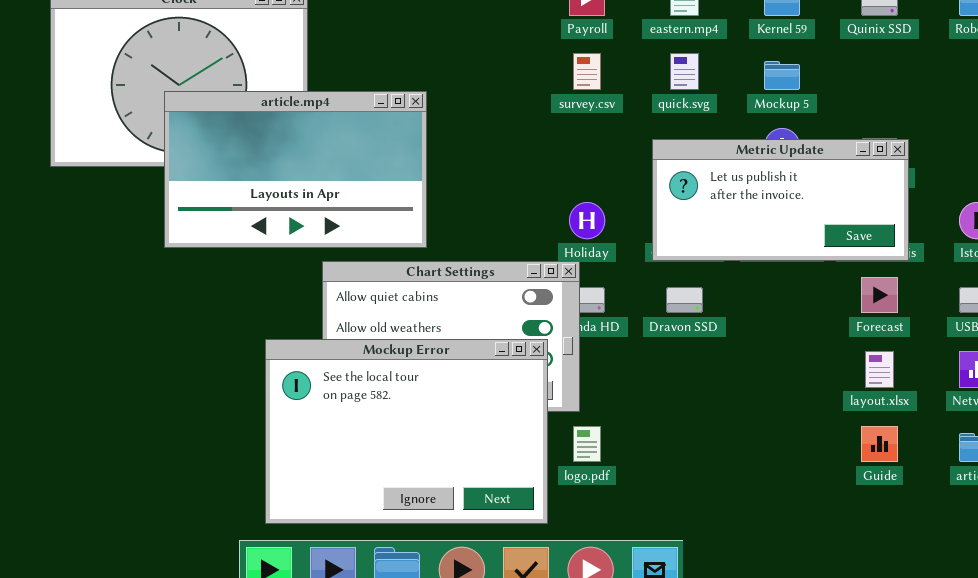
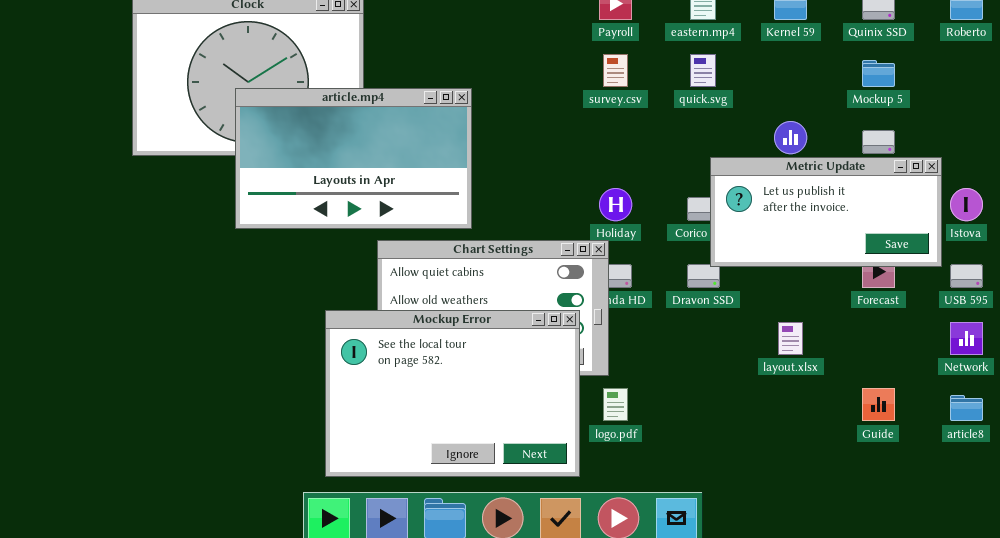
Mockup 5: [764,61,800,90] -> [862,60,895,87], moved
Metric Update: [652,139,909,261] -> [710,157,942,267], moved
layout.xlsx: [865,351,894,388] -> [778,322,803,355], moved

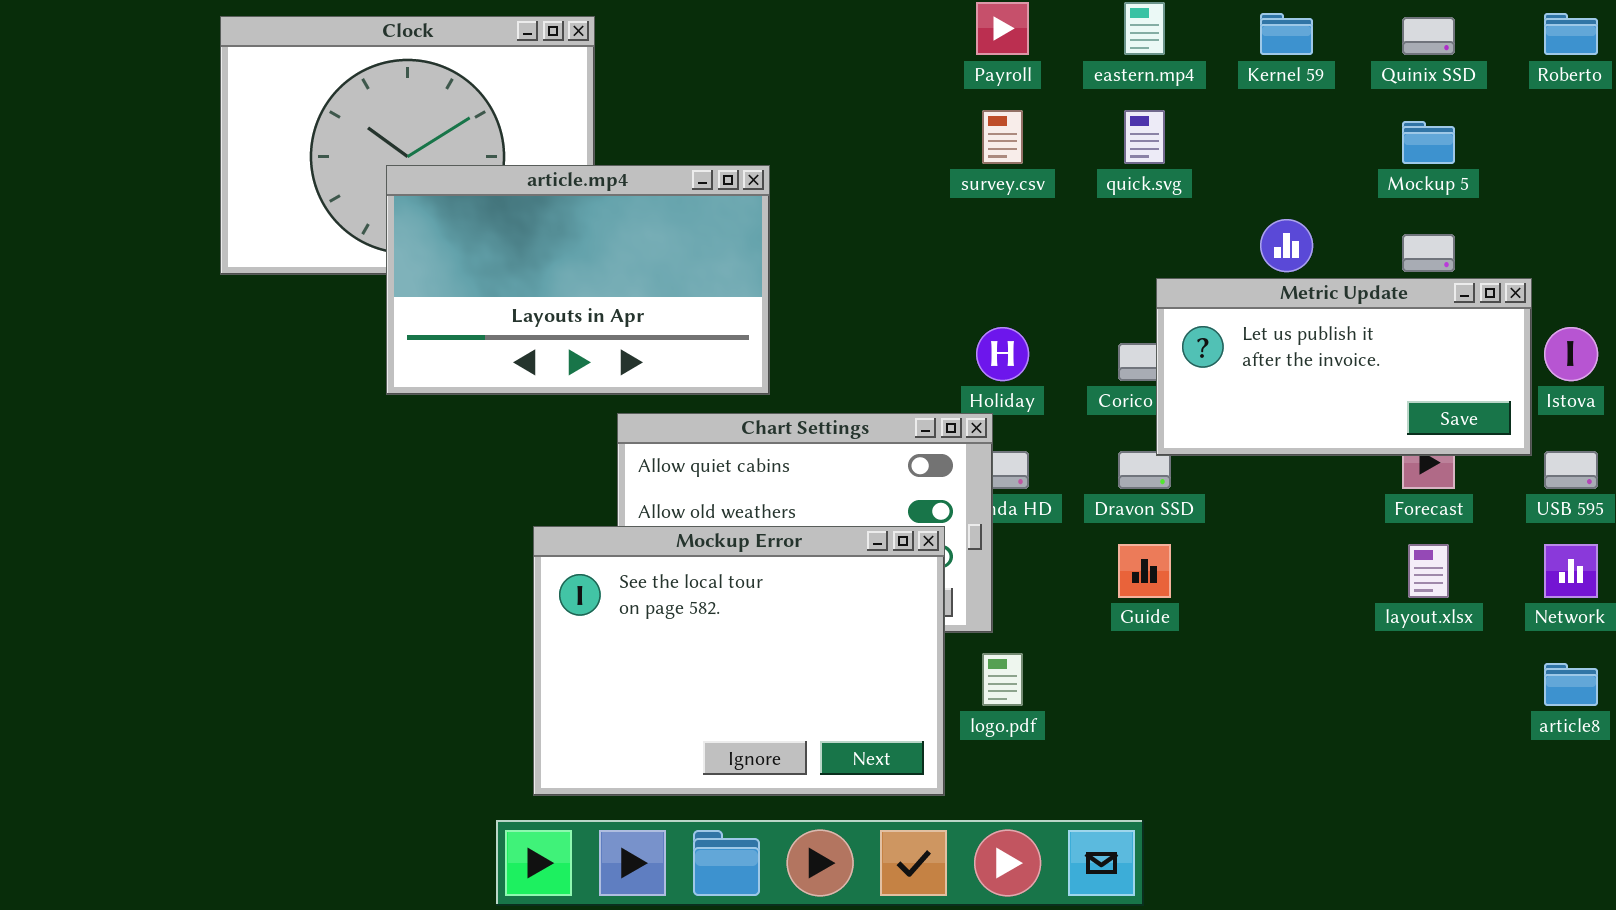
layout.xlsx: [778,322,803,355] -> [1408,544,1449,598], moved
Guide: [862,388,895,421] -> [1118,544,1171,598], moved

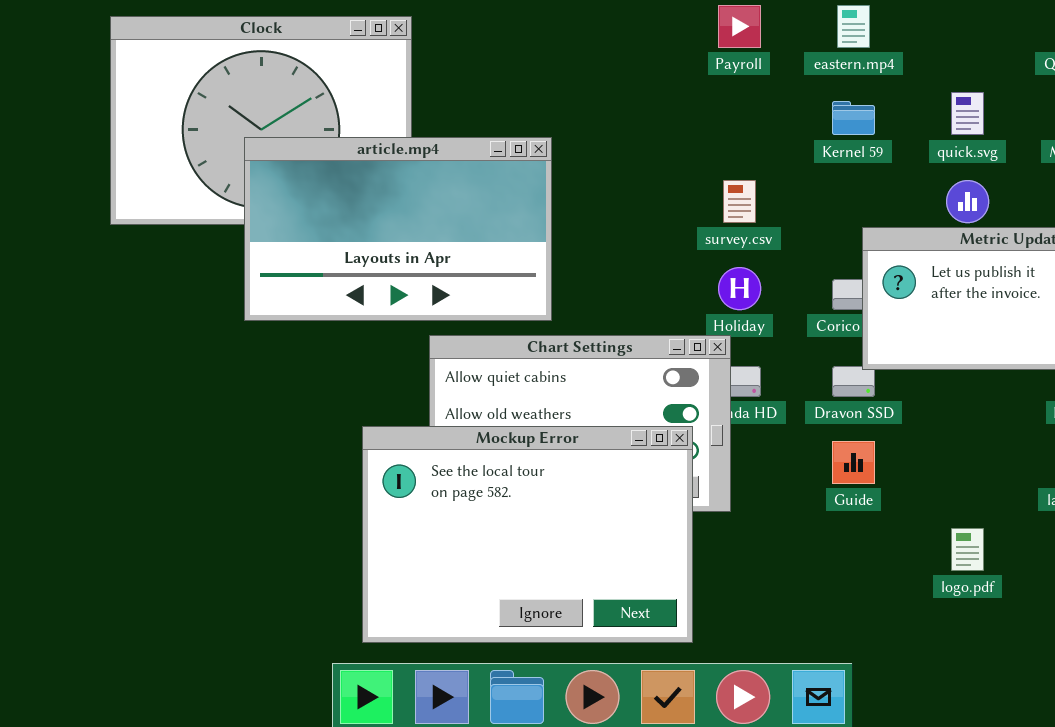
Kernel 59: [1260,13,1313,55] -> [832,101,875,135], moved
survey.csv: [982,110,1023,164] -> [723,180,756,223], moved
quick.svg: [1124,110,1165,164] -> [951,92,984,135], moved
logo.pdf: [982,653,1023,706] -> [951,528,984,571], moved

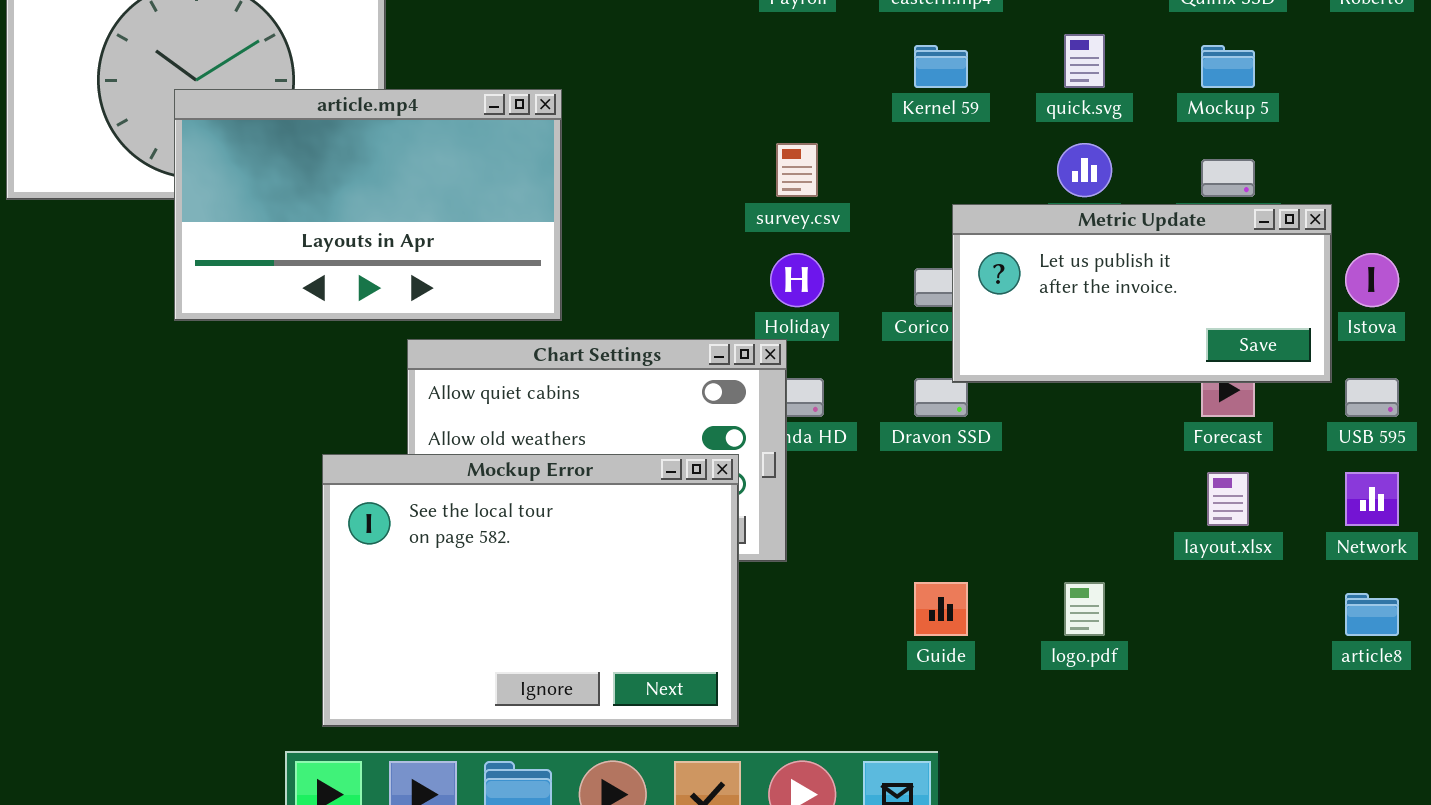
Guide: [832,441,875,484] -> [914,582,968,636], moved

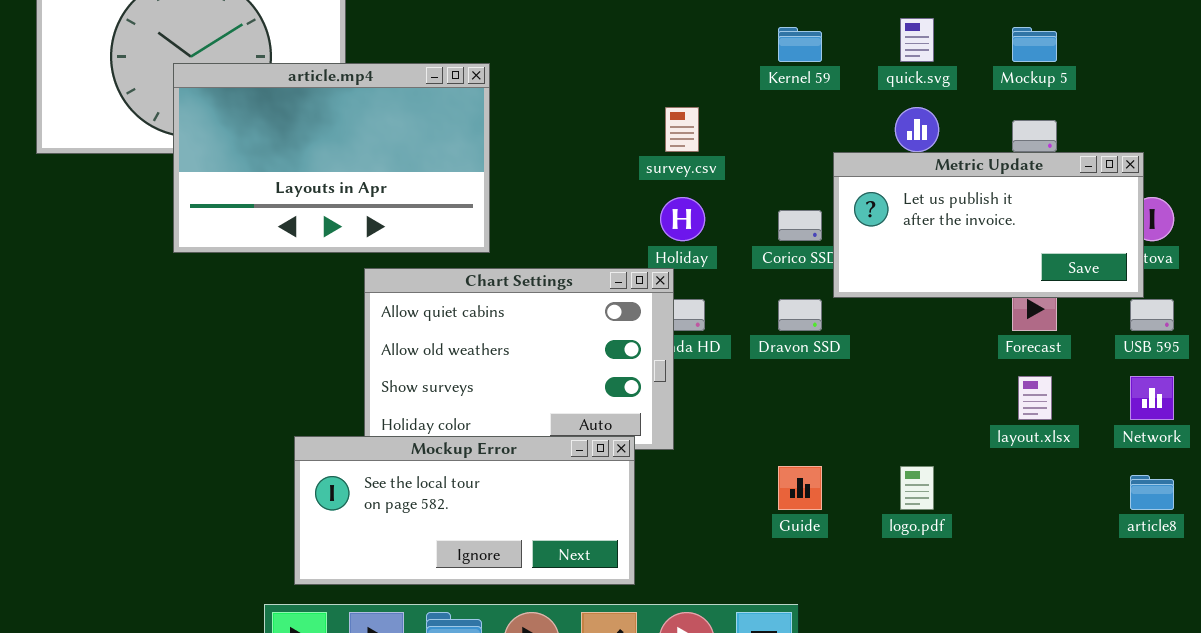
Metric Update: [952,204,1332,383] -> [833,152,1144,298], moved
Mockup Error: [322,454,739,727] -> [294,436,635,585], resized

